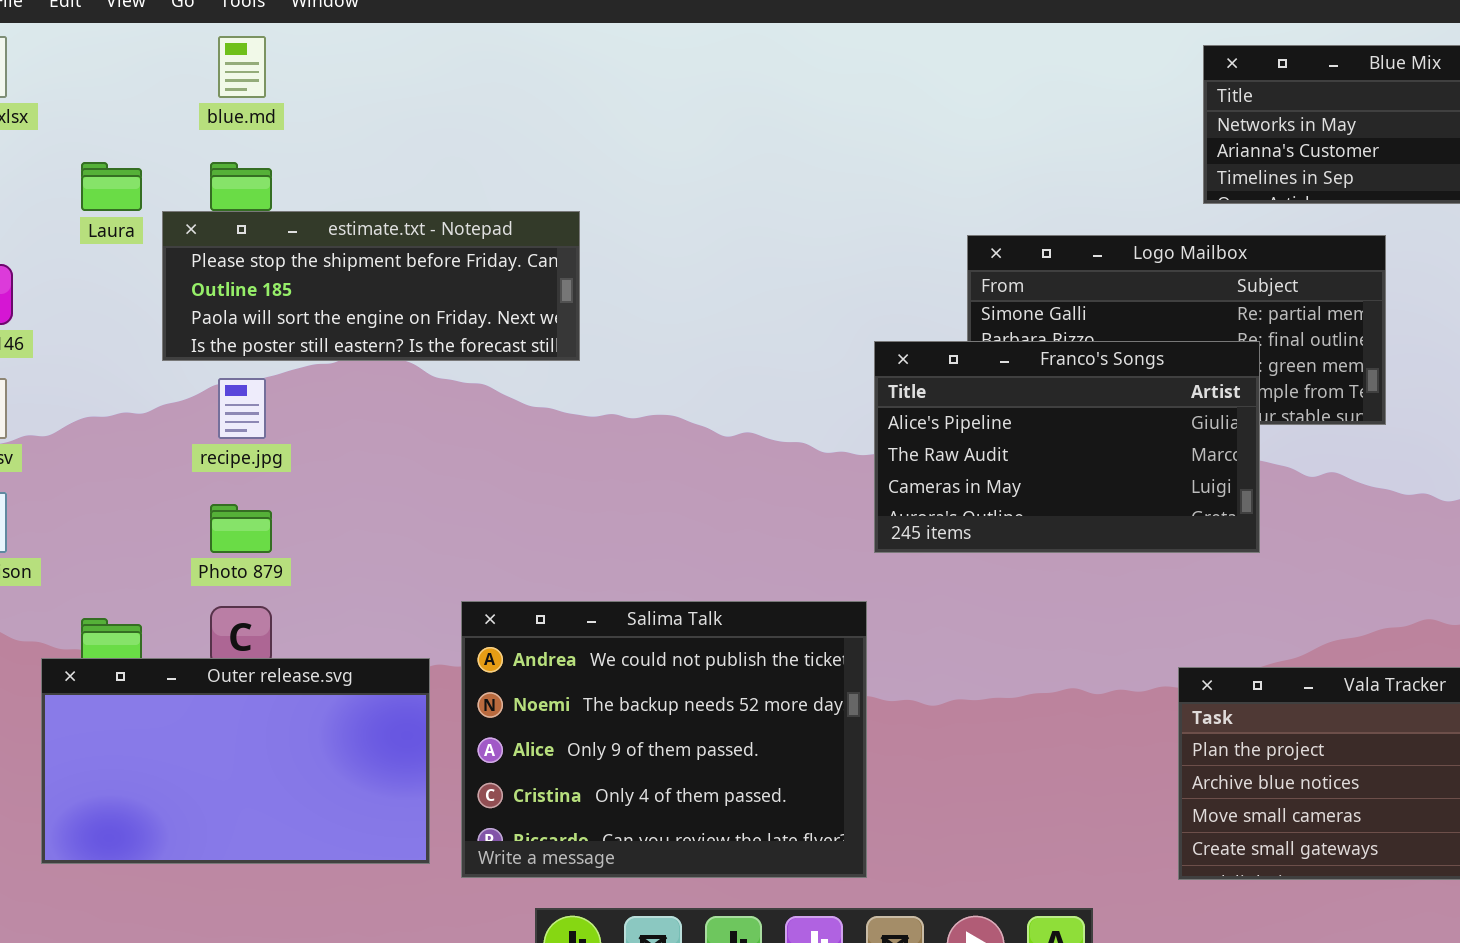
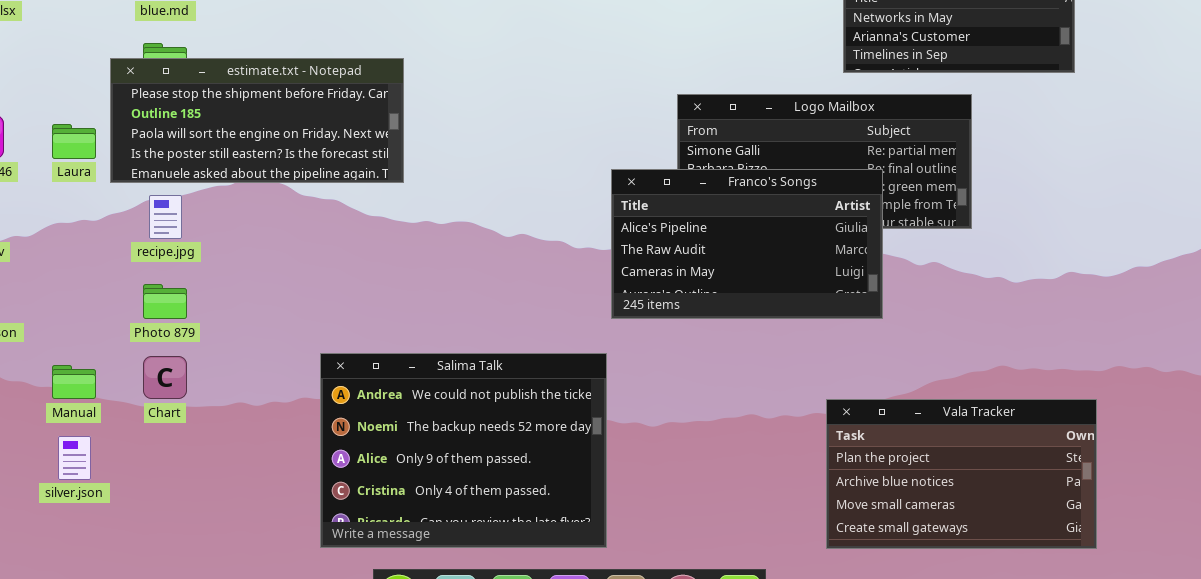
Laura: [81,162,142,211] -> [52,124,96,159], moved
estimate.txt - Notepad: [162,211,580,361] -> [110,58,404,183], resized
Outer release.svg: [41,658,430,864] -> none, closed

